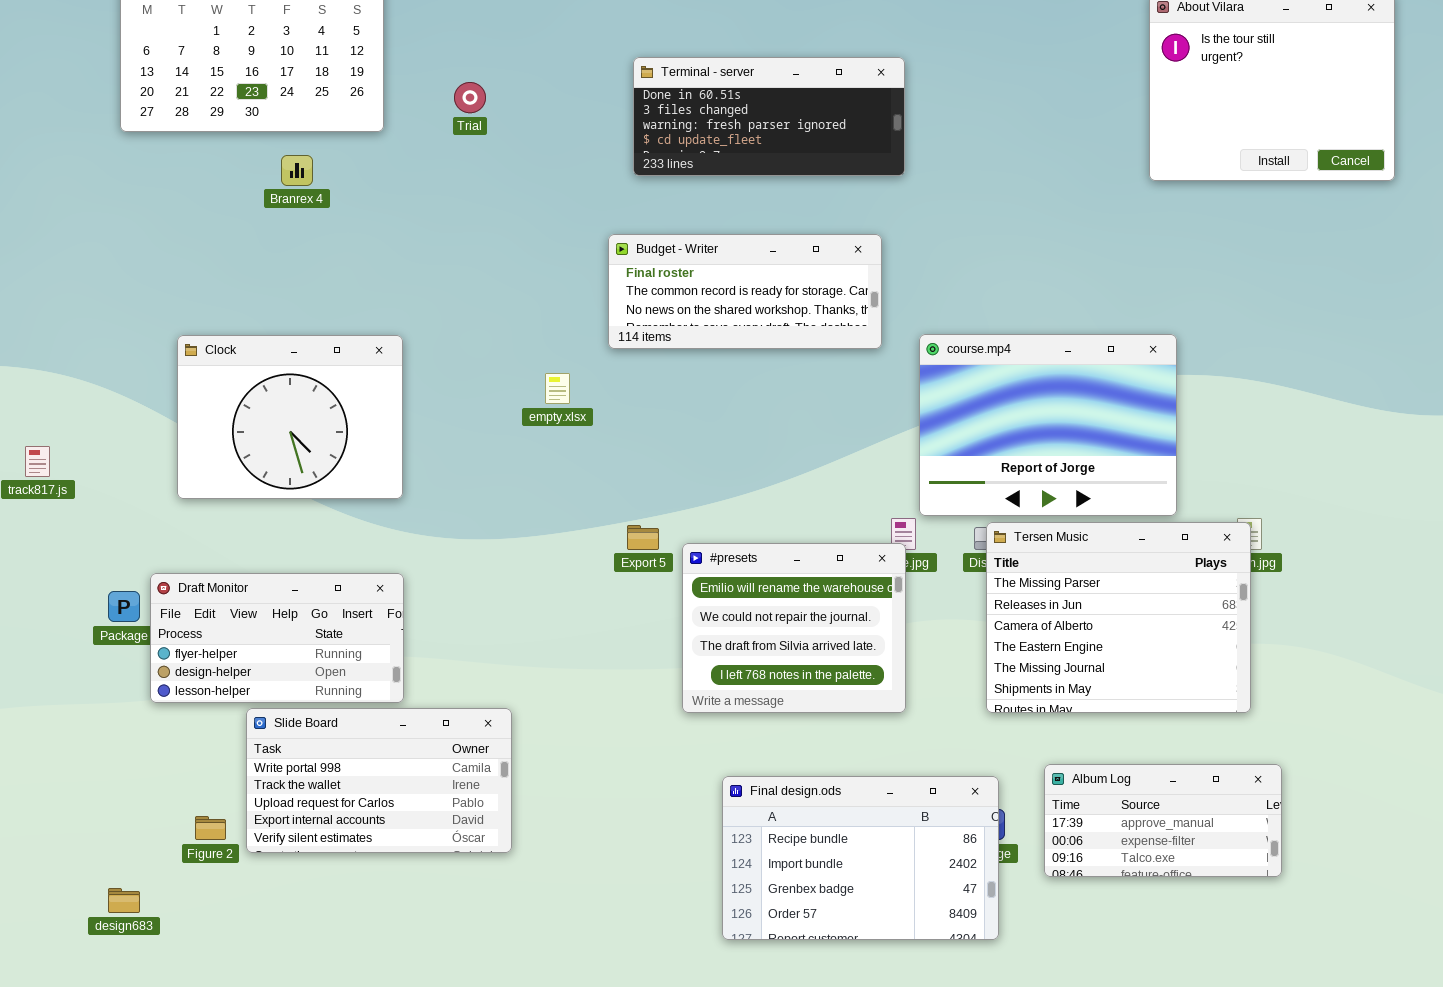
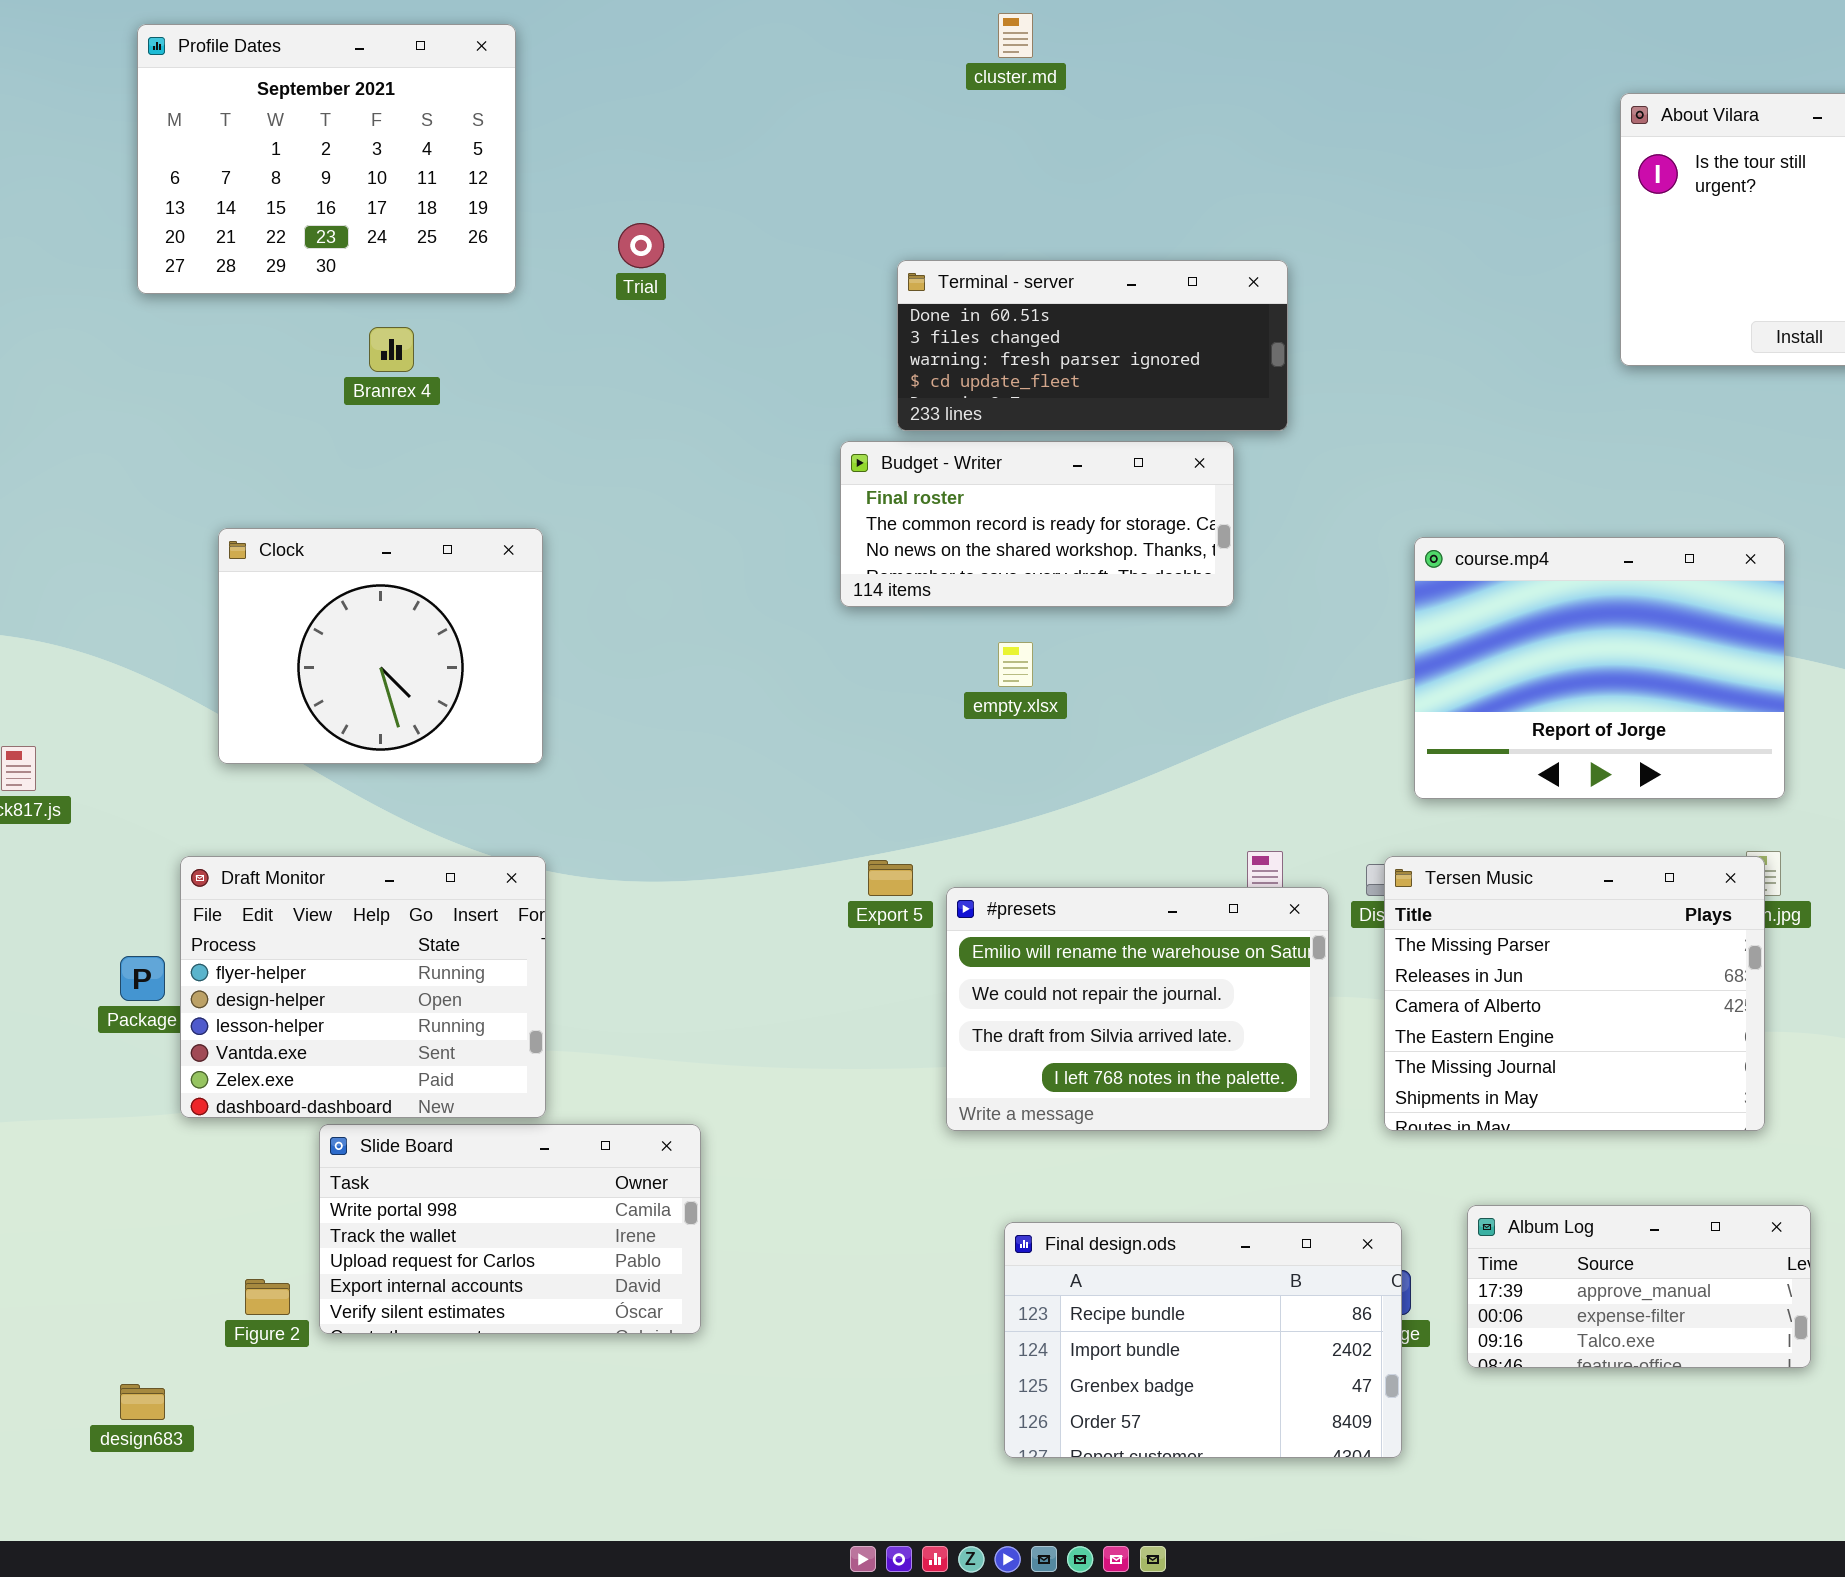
Terminal - server: [633,57,905,176] -> [897,260,1288,431], moved
course.mp4: [919,334,1177,516] -> [1414,537,1785,799], moved
Clock: [177,335,403,499] -> [218,528,543,764], moved
empty.xlsx: [545,373,570,404] -> [998,642,1033,687], moved
#presets: [682,543,906,713] -> [946,887,1329,1131], resized
Draft Monitor: [150,573,404,703] -> [180,856,546,1118], resized

